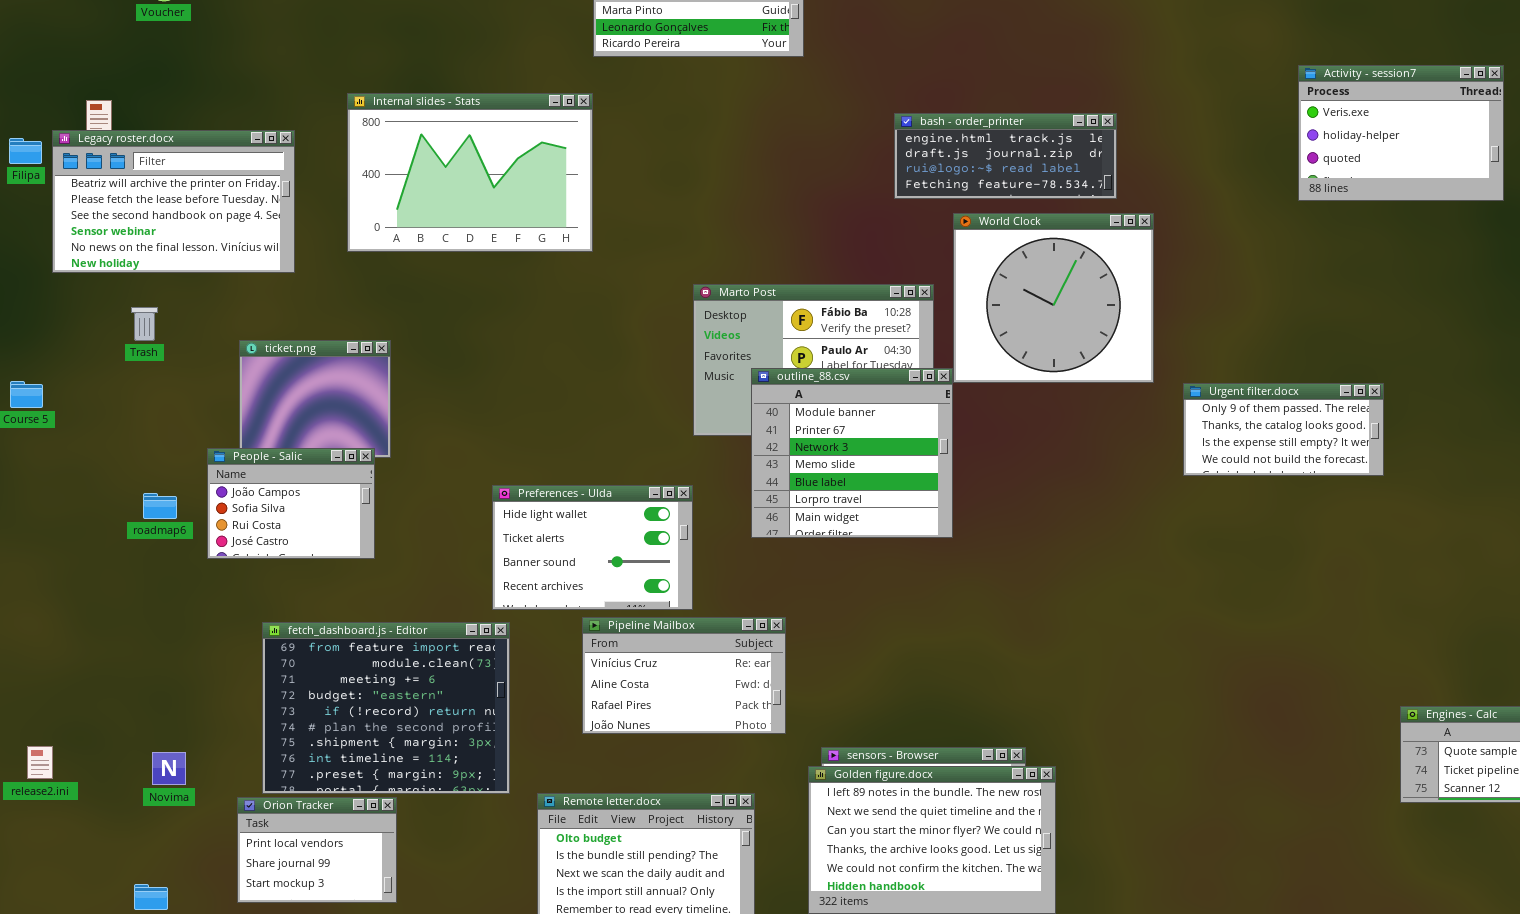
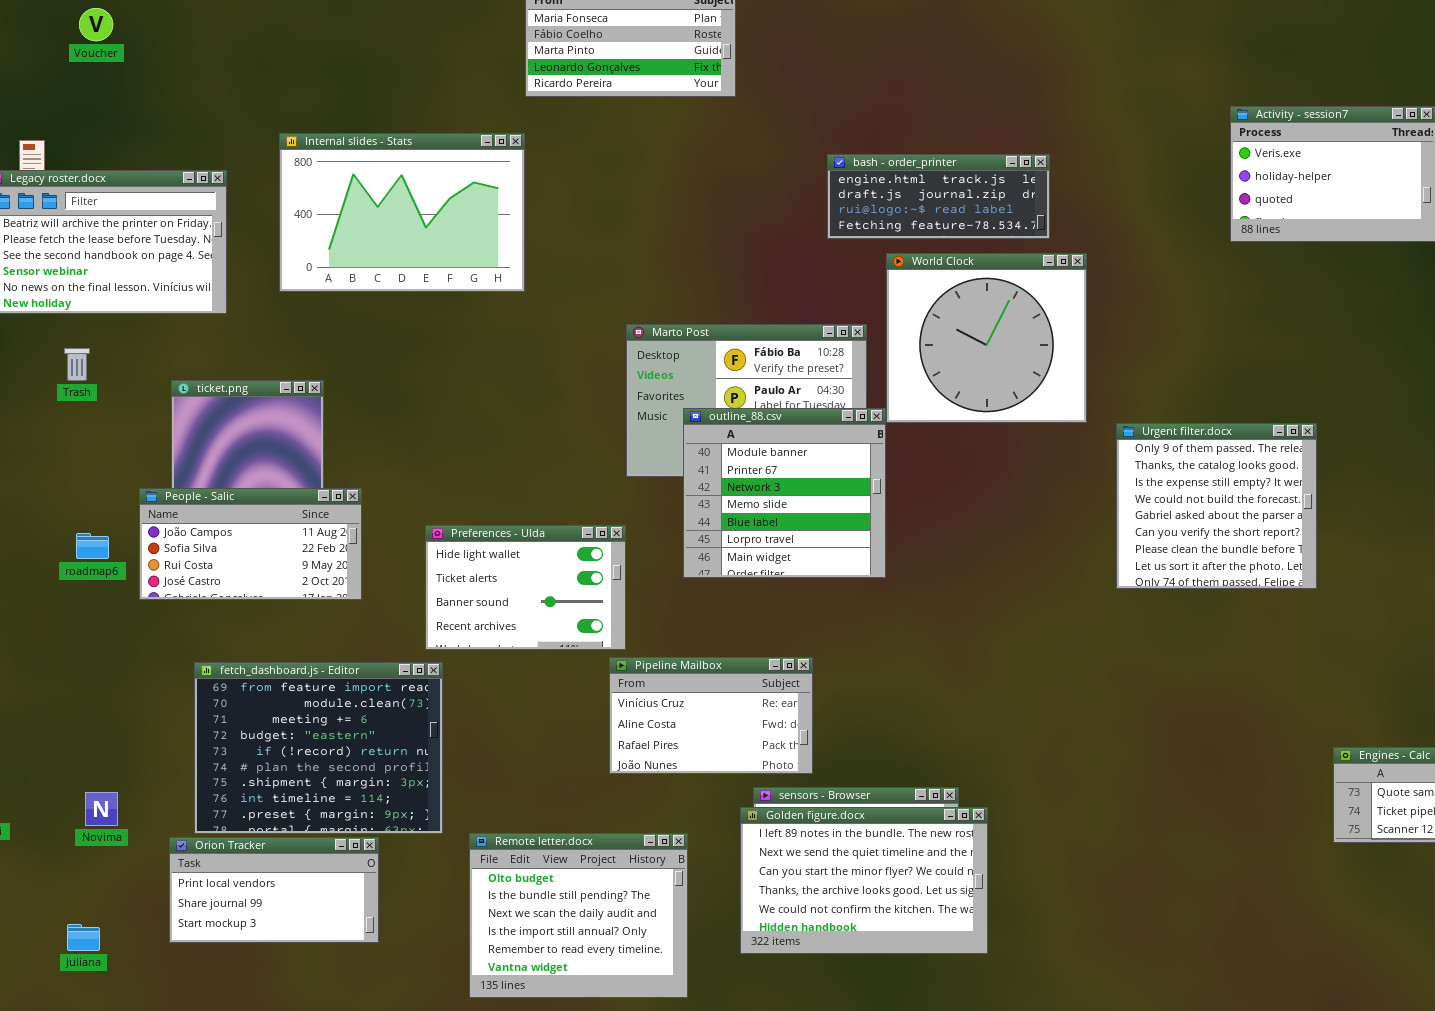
Urgent filter.docx: [1183,383,1384,476] -> [1116,423,1317,589], resized
People - Salic: [207,448,375,559] -> [139,488,362,600], resized
Pipeline Mailbox: [582,617,786,734] -> [609,657,813,774], moved
Orion Tracker: [237,797,397,903] -> [169,837,379,943], resized

